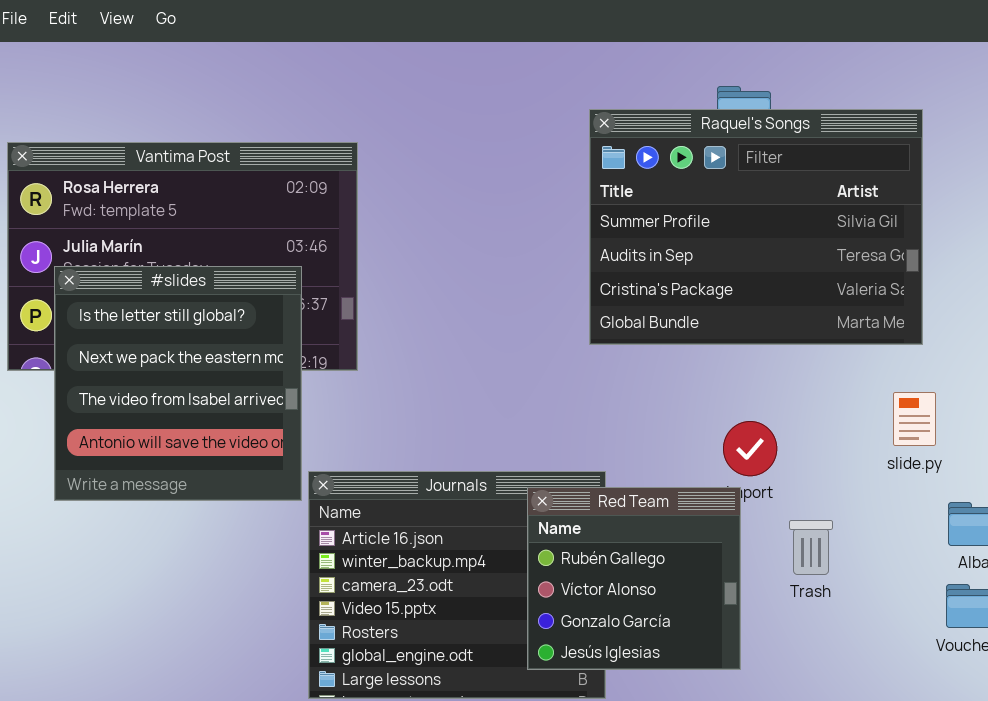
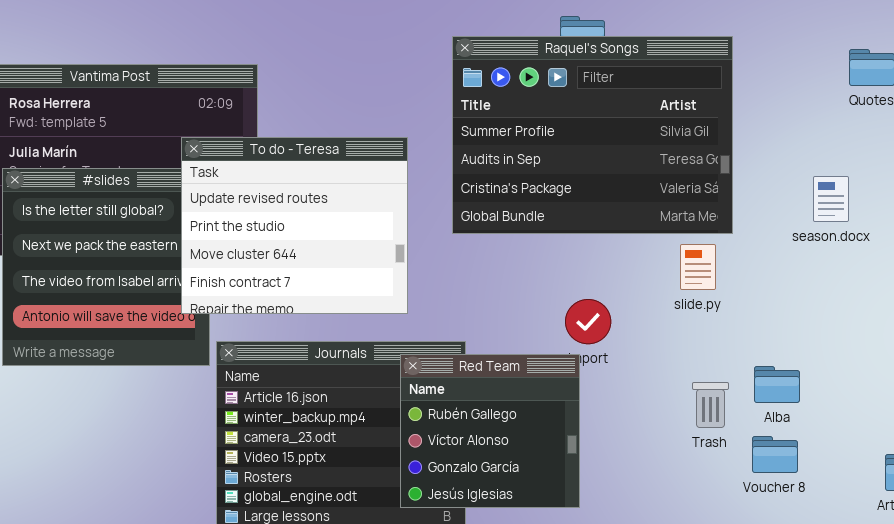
To do - Teresa: none -> [181,137,408,314], opened
slide.py: [893,392,936,446] -> [680,244,716,290], moved
Trash: [789,520,833,575] -> [692,382,729,428], moved

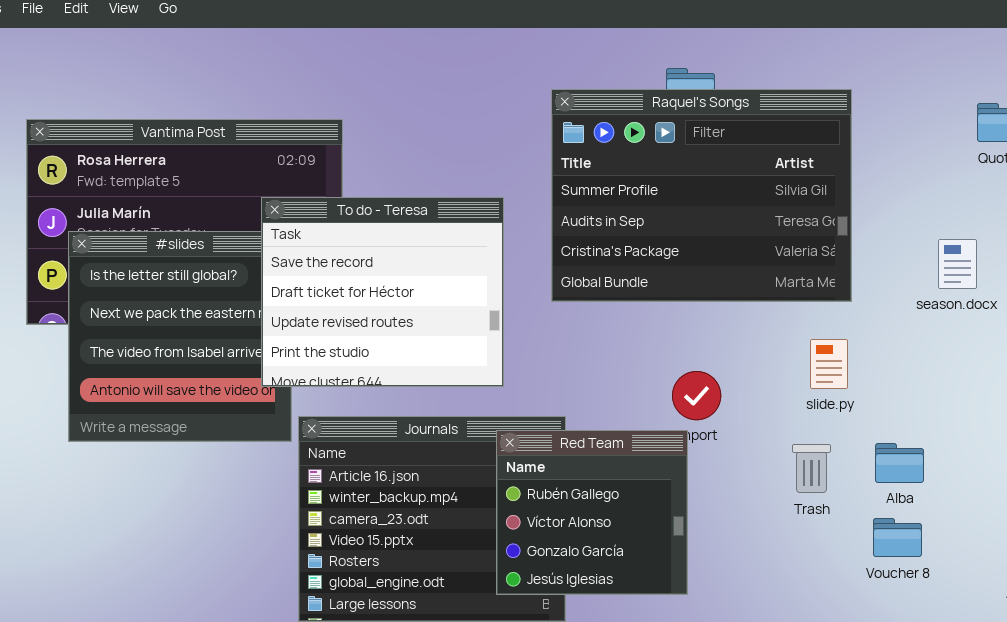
To do - Teresa: [181,137,408,314] -> [261,197,504,387], scrolled up 2 rows
slide.py: [680,244,716,290] -> [810,339,848,389], moved
Trash: [692,382,729,428] -> [792,444,831,493], moved

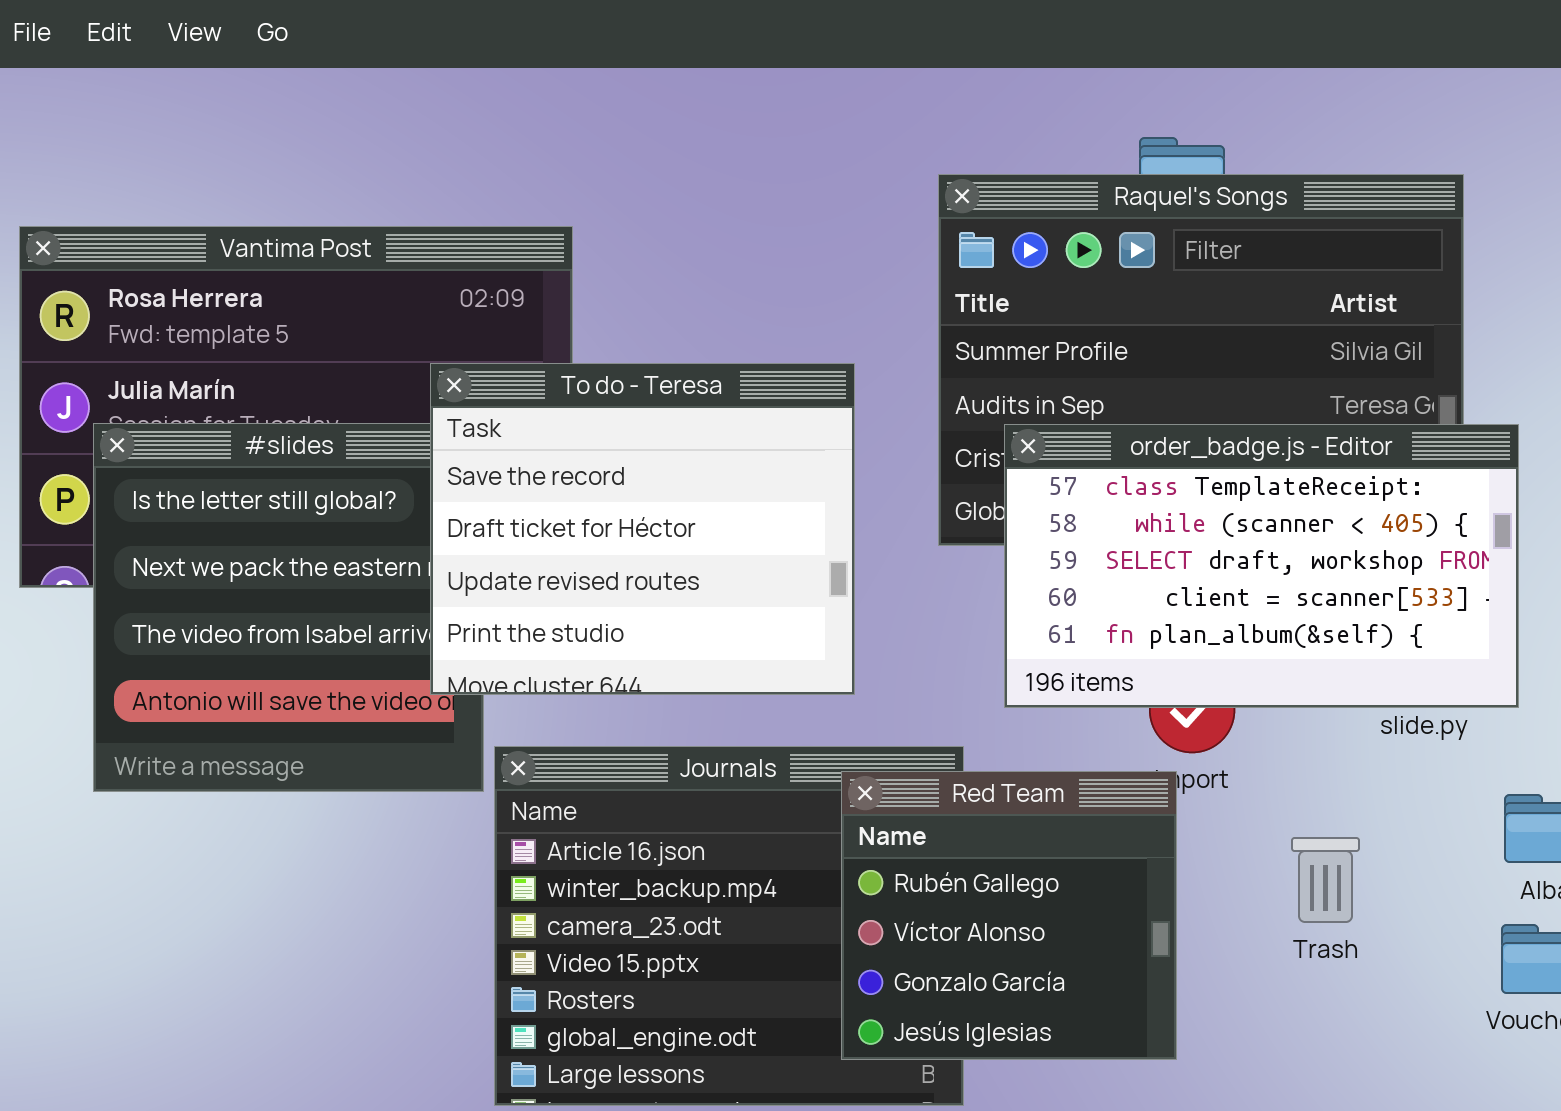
order_badge.js - Editor: none -> [1004,424,1519,708], opened
Trash: [792,444,831,493] -> [1291,837,1360,923], moved

